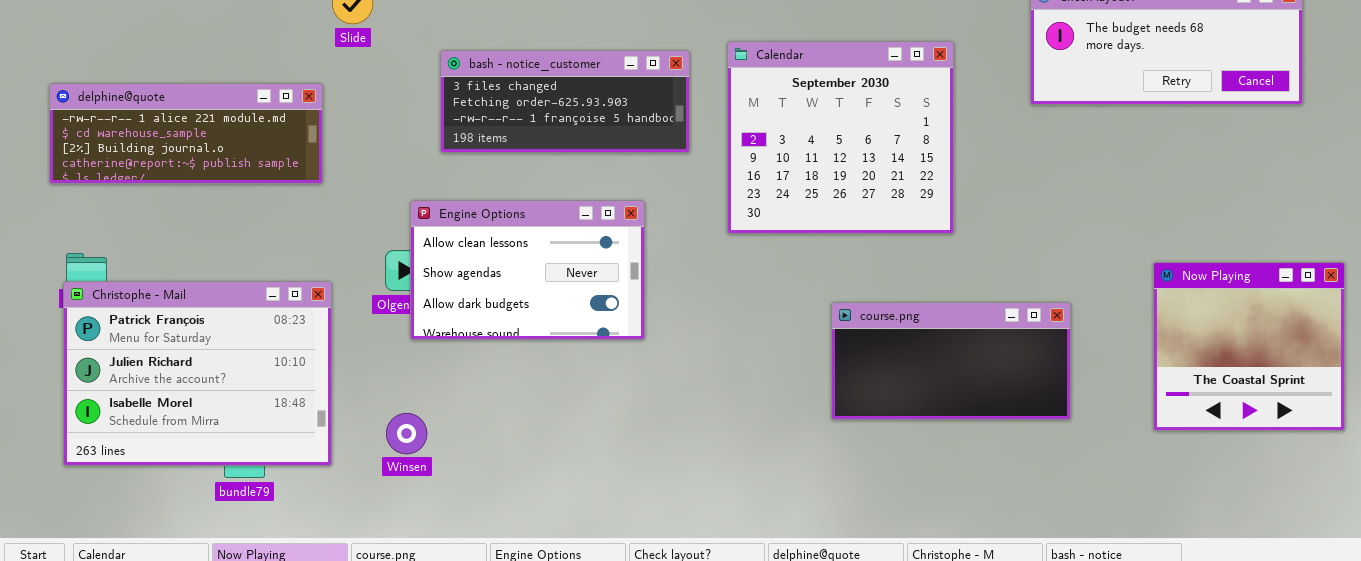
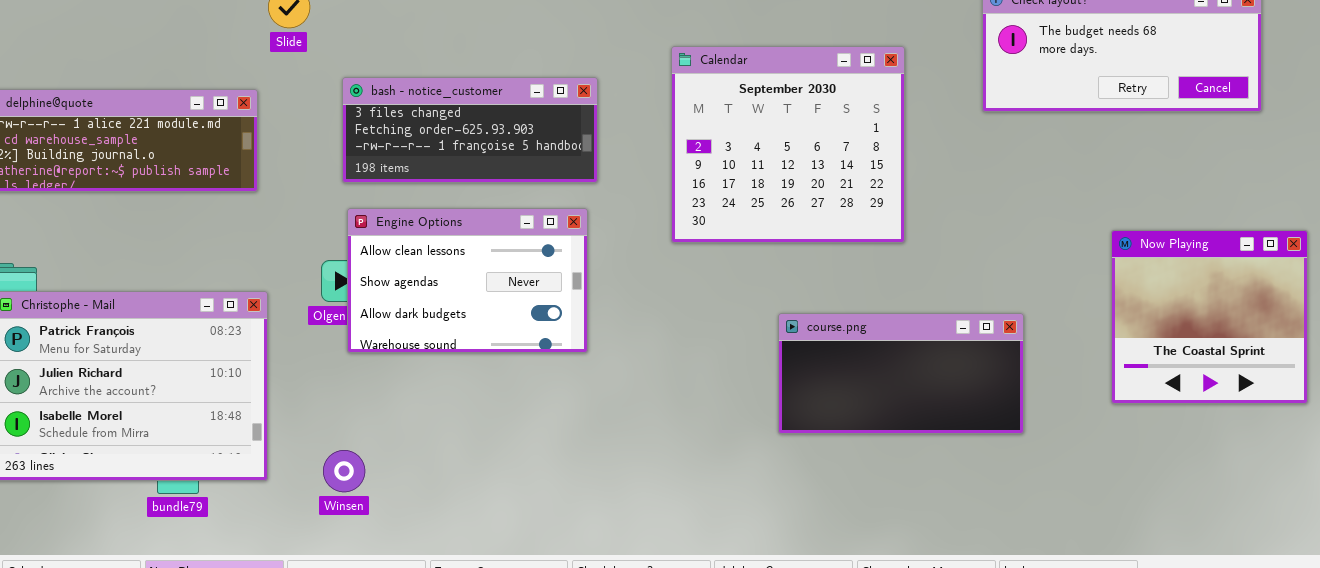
bash - notice_customer: [440,50,690,153] -> [342,77,598,183], moved
Now Playing: [1153,262,1345,431] -> [1111,230,1308,404], moved
Winsen: [386,413,427,454] -> [323,450,365,492], moved

